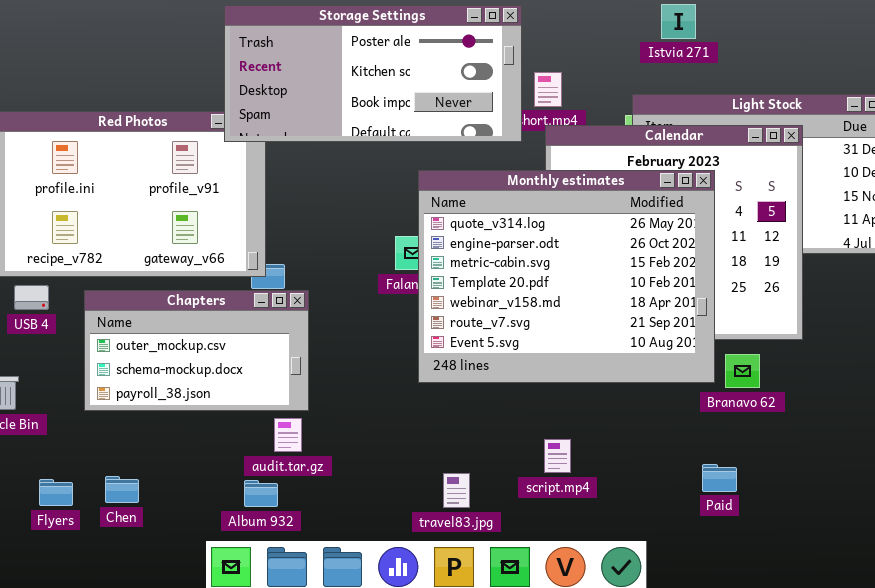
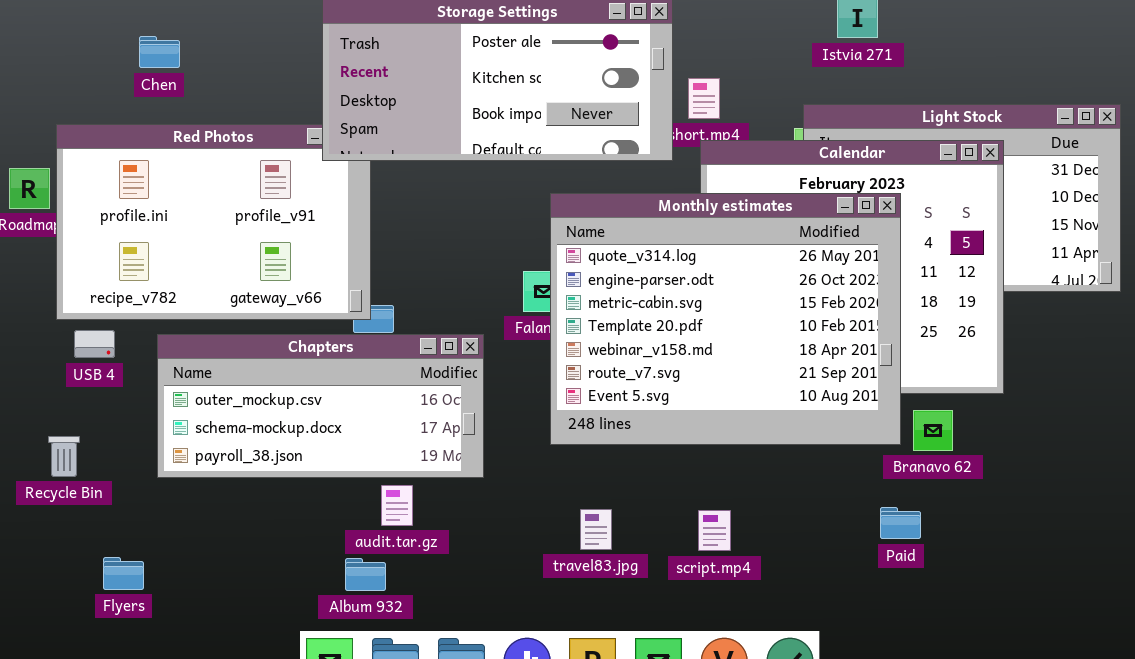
Chapters: [84,290,309,411] -> [157,334,484,478], resized
Paid: [702,464,737,492] -> [880,507,921,539], moved
travel83.jpg: [443,473,470,508] -> [580,509,612,550], moved
Chen: [105,476,139,503] -> [139,36,180,68], moved

